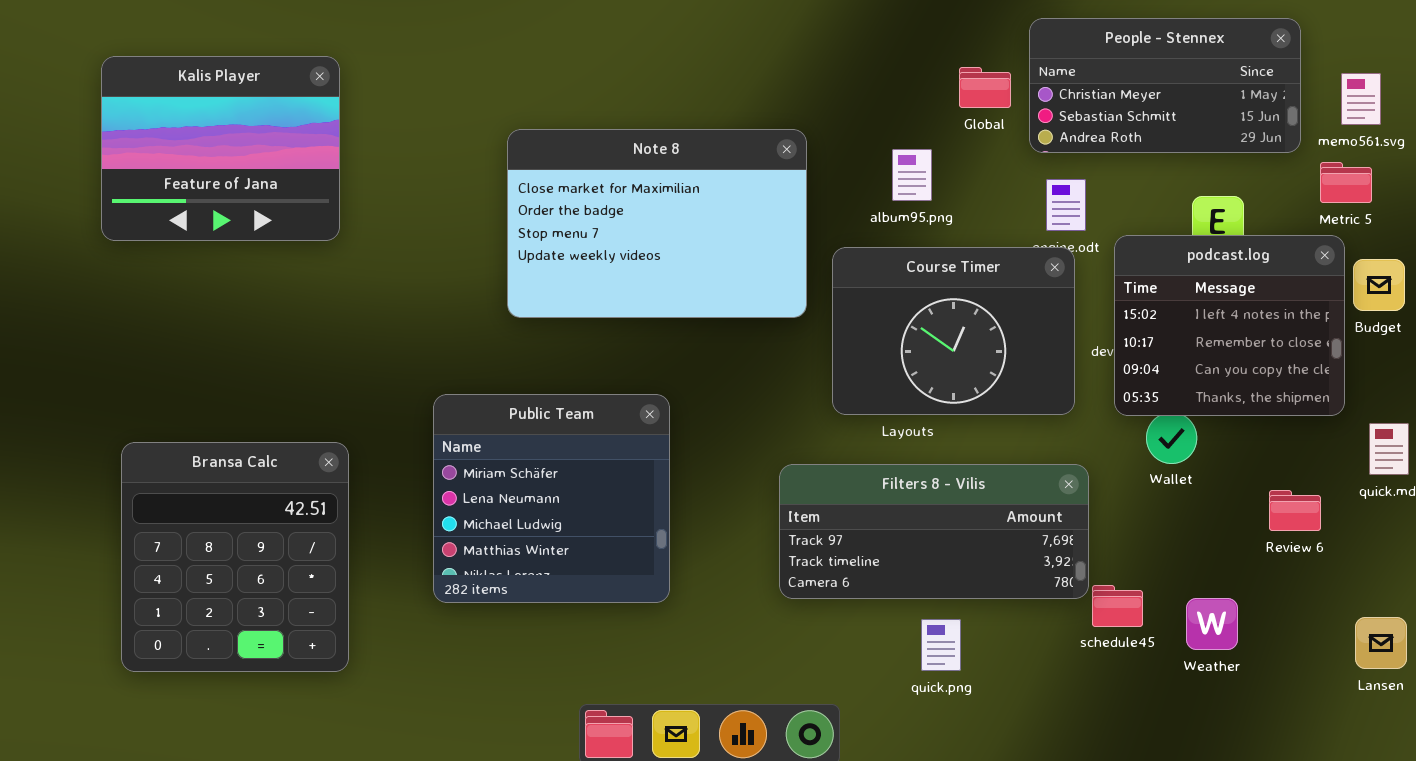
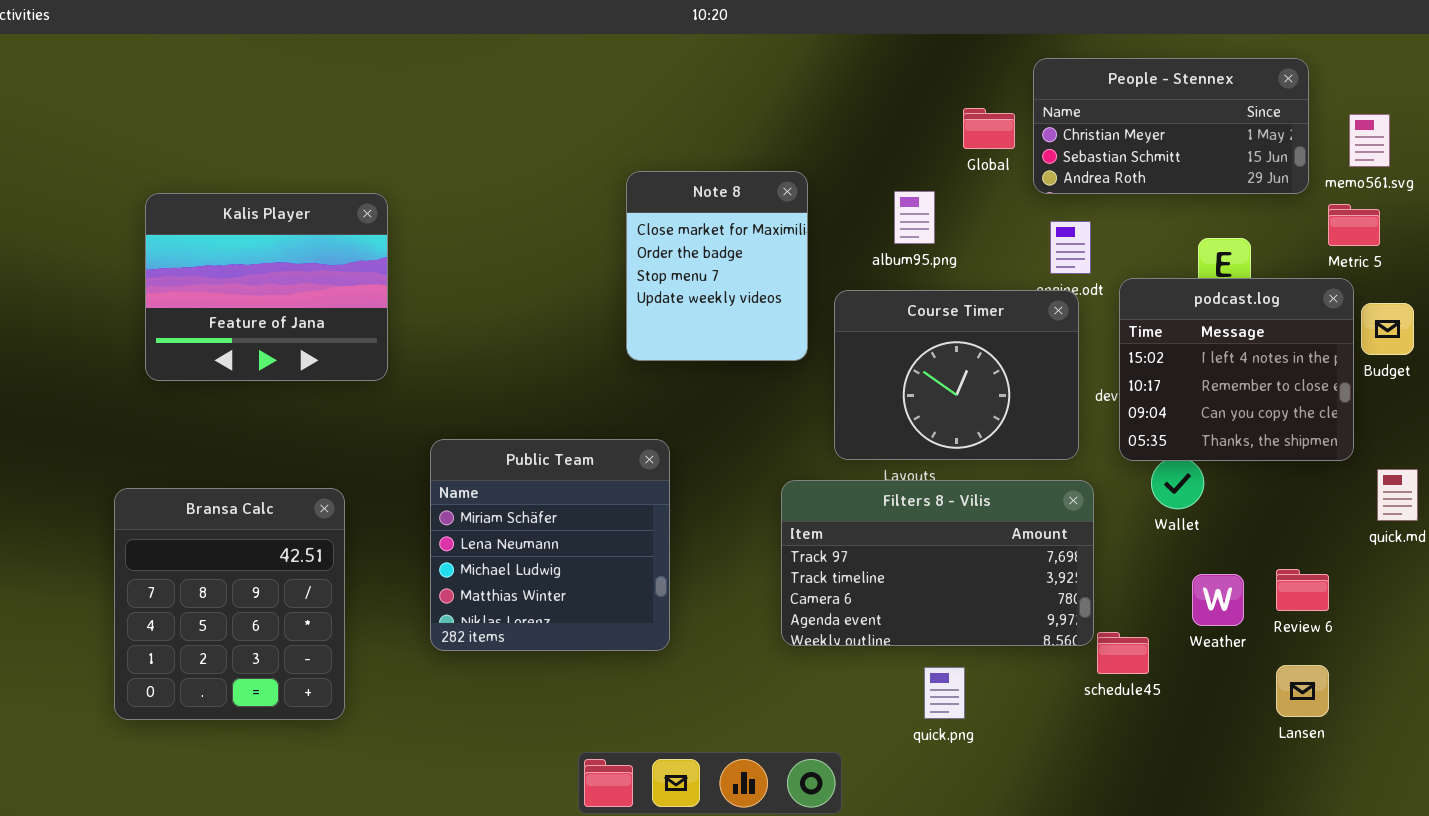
Kalis Player: [101,56,340,241] -> [145,193,388,381], moved
Note 8: [507,129,807,318] -> [626,171,808,361], resized
Filters 8 - Vilis: [779,464,1089,599] -> [781,480,1094,646], resized
Review 6: [1269,490,1321,531] -> [1276,569,1329,611], moved
Weather: [1186,598,1238,650] -> [1192,574,1244,626], moved
Lansen: [1355,617,1407,669] -> [1276,665,1329,717], moved

